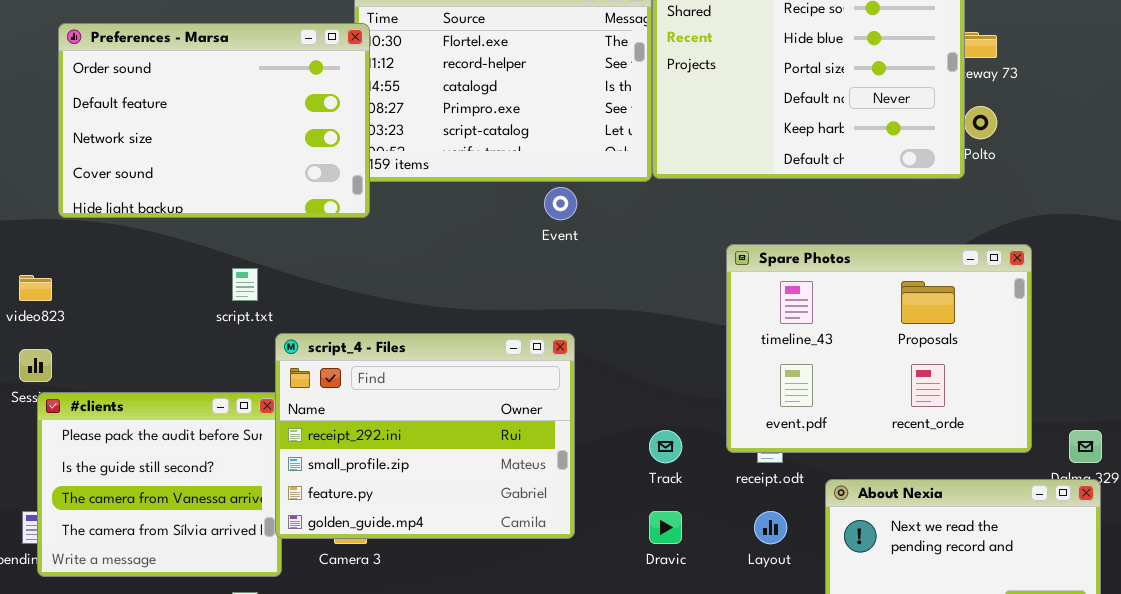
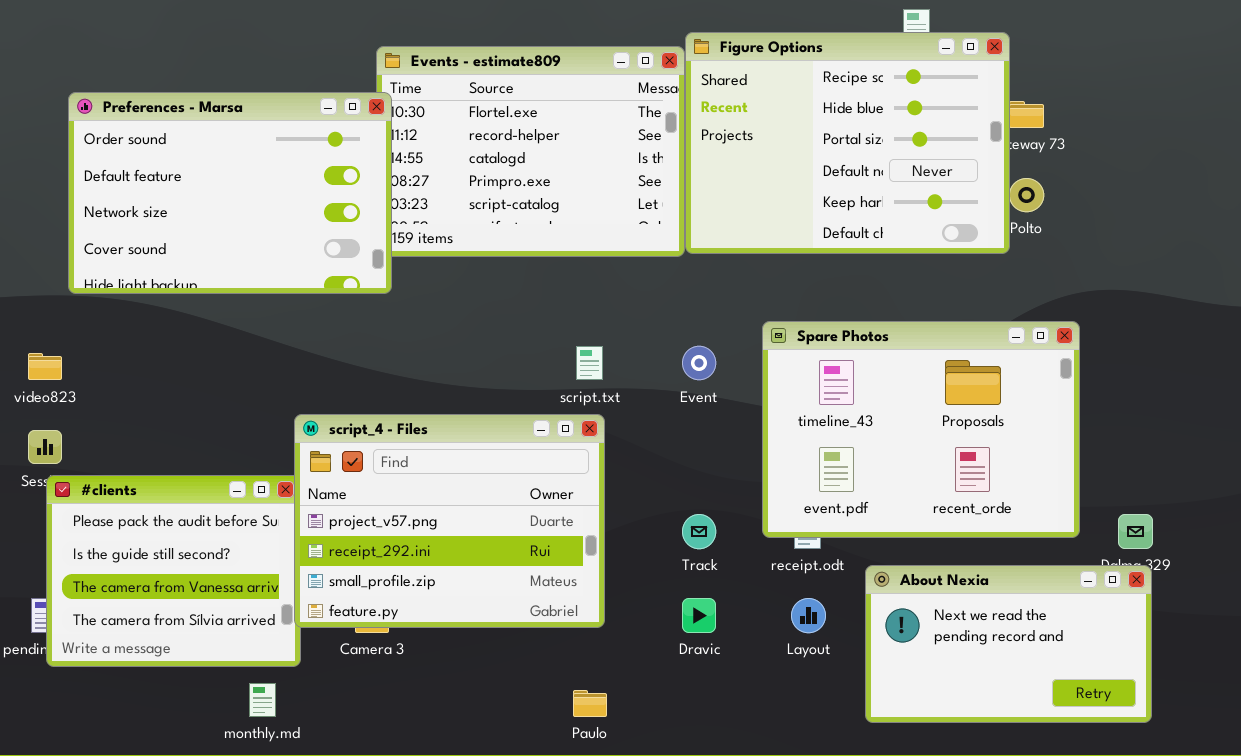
Event: [544,187,577,220] -> [682,346,716,380], moved
script.txt: [232,268,258,301] -> [576,346,603,380], moved
script_4 - Files: [275,333,575,539] -> [294,414,605,628], scrolled up 1 row

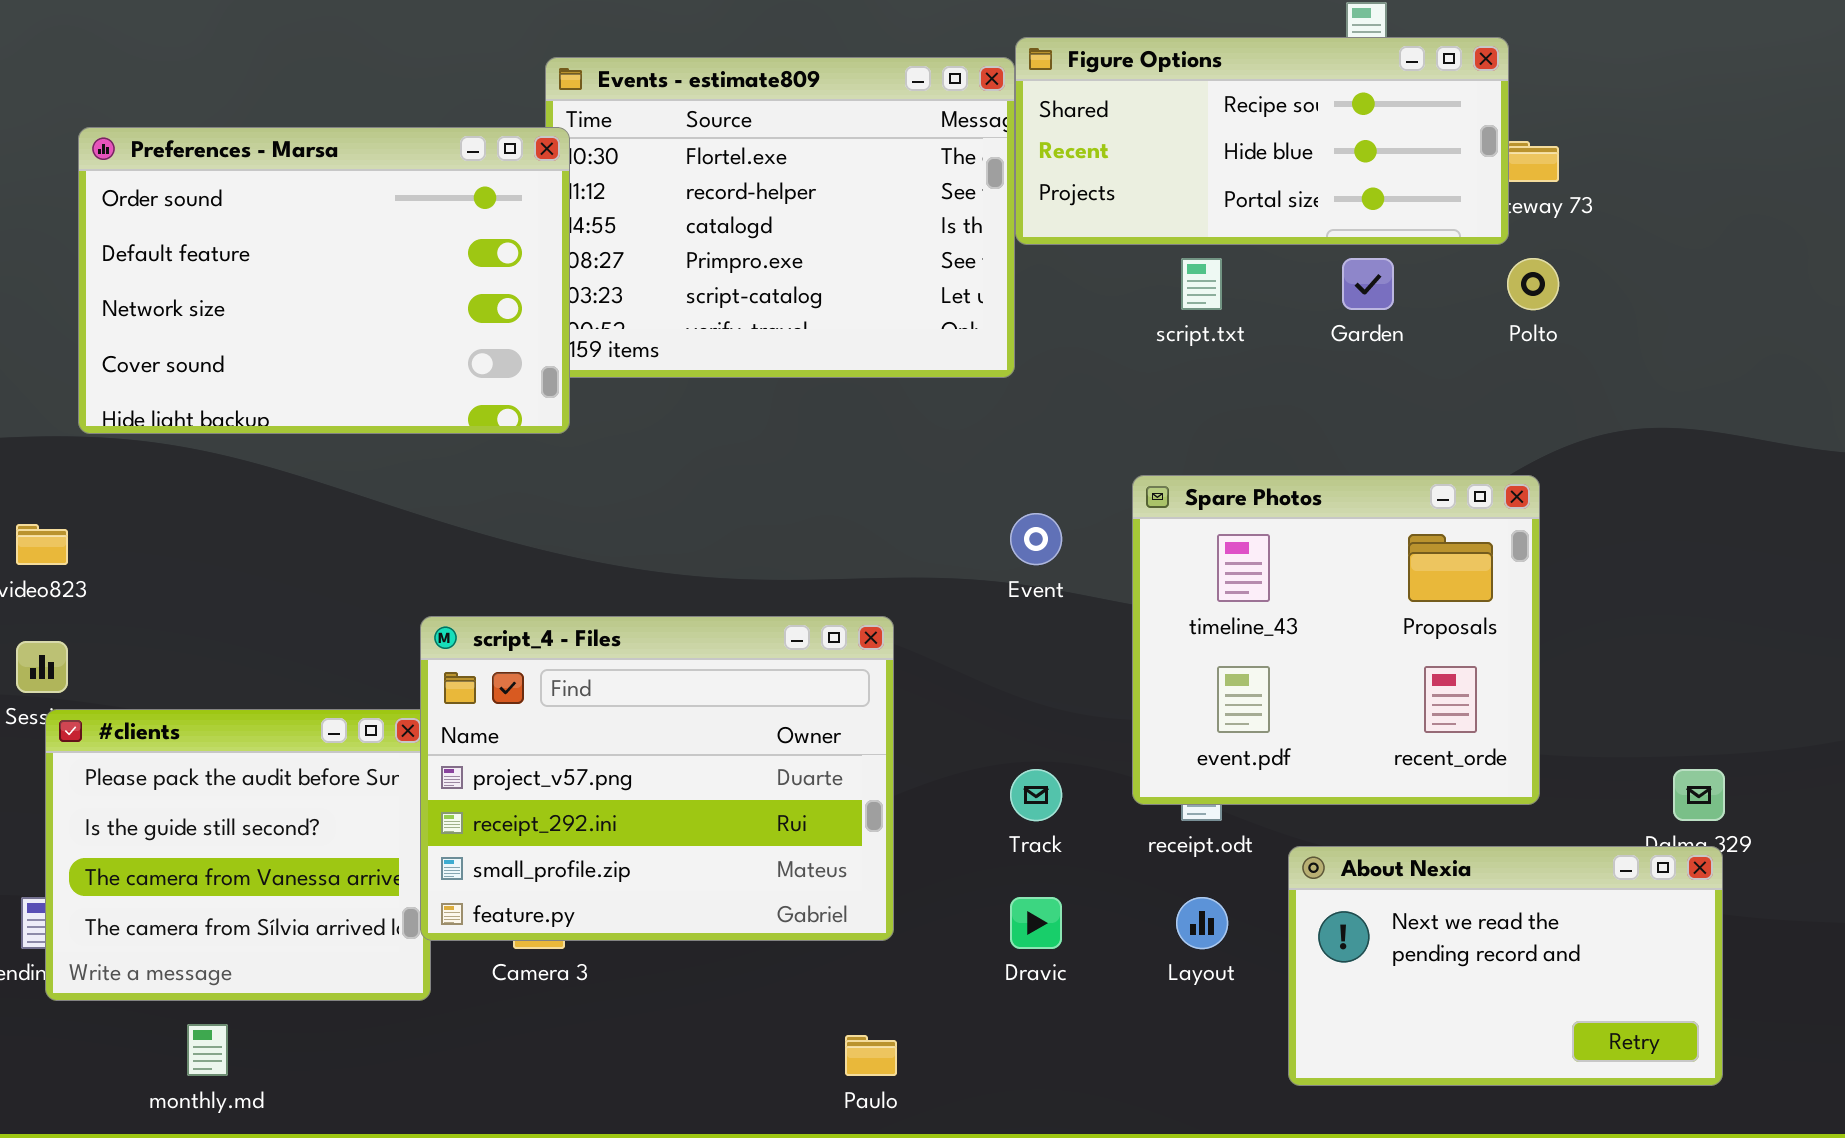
Figure Options: [685,32,1010,254] -> [1015,37,1509,245], resized
Spare Photos: [762,321,1080,538] -> [1132,475,1540,805], resized
script.txt: [576,346,603,380] -> [1181,258,1222,310], moved
monthly.md: [249,683,276,717] -> [187,1024,228,1076], moved

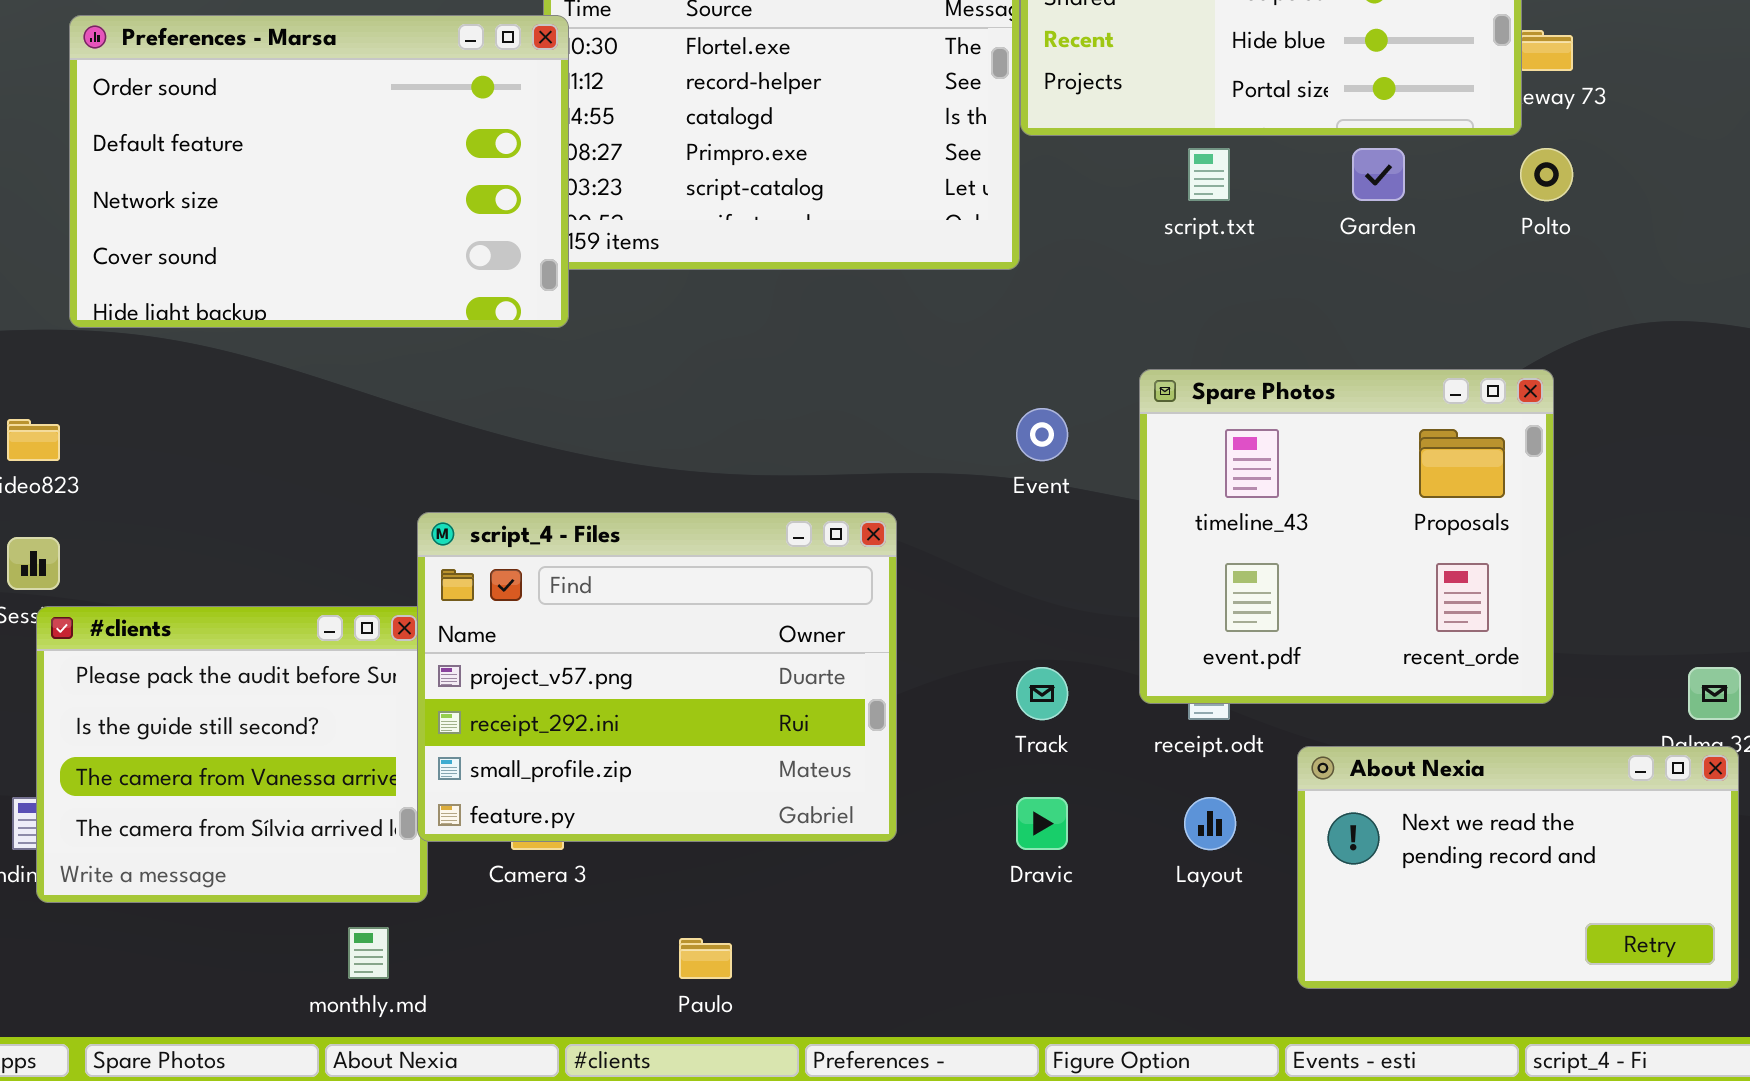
monthly.md: [187,1024,228,1076] -> [348,927,389,979], moved
Paulo: [845,1035,897,1076] -> [679,938,732,979], moved

